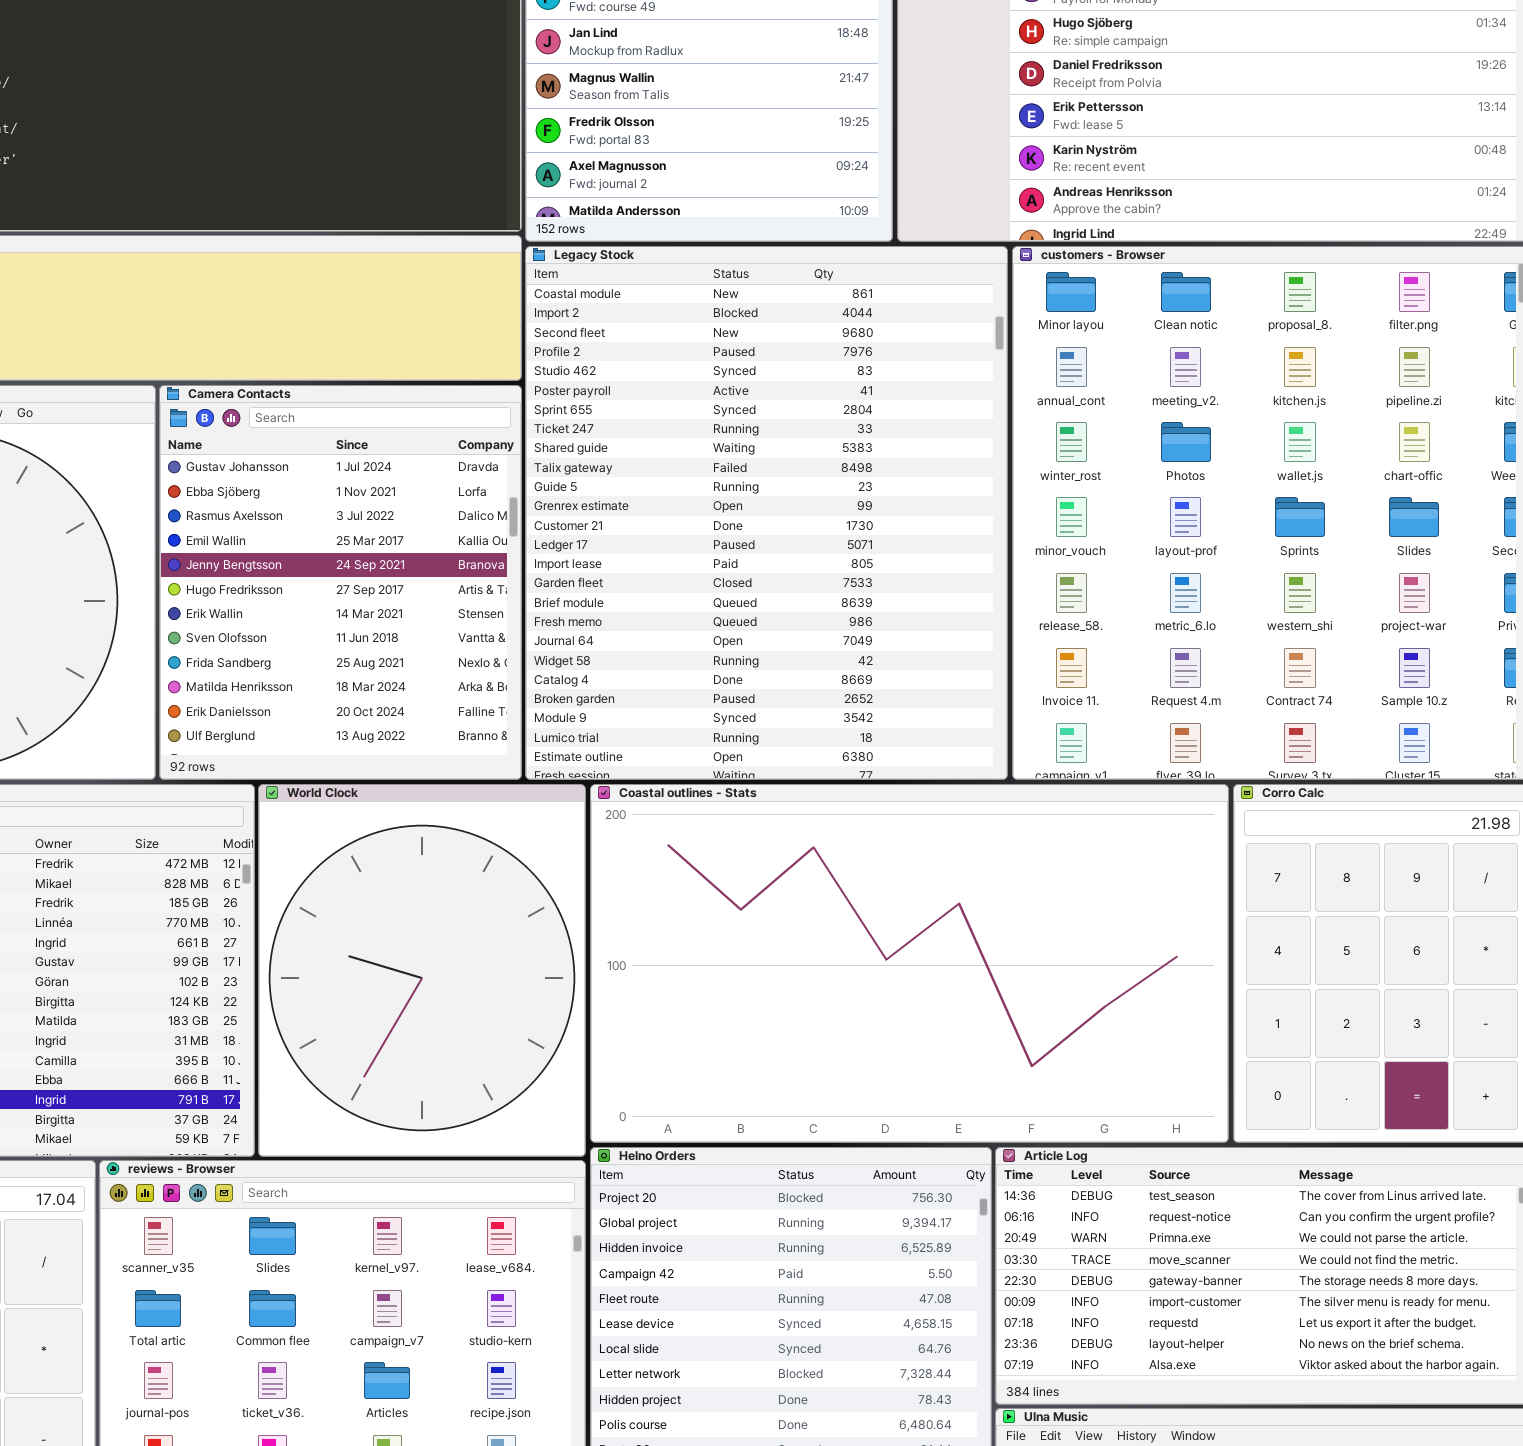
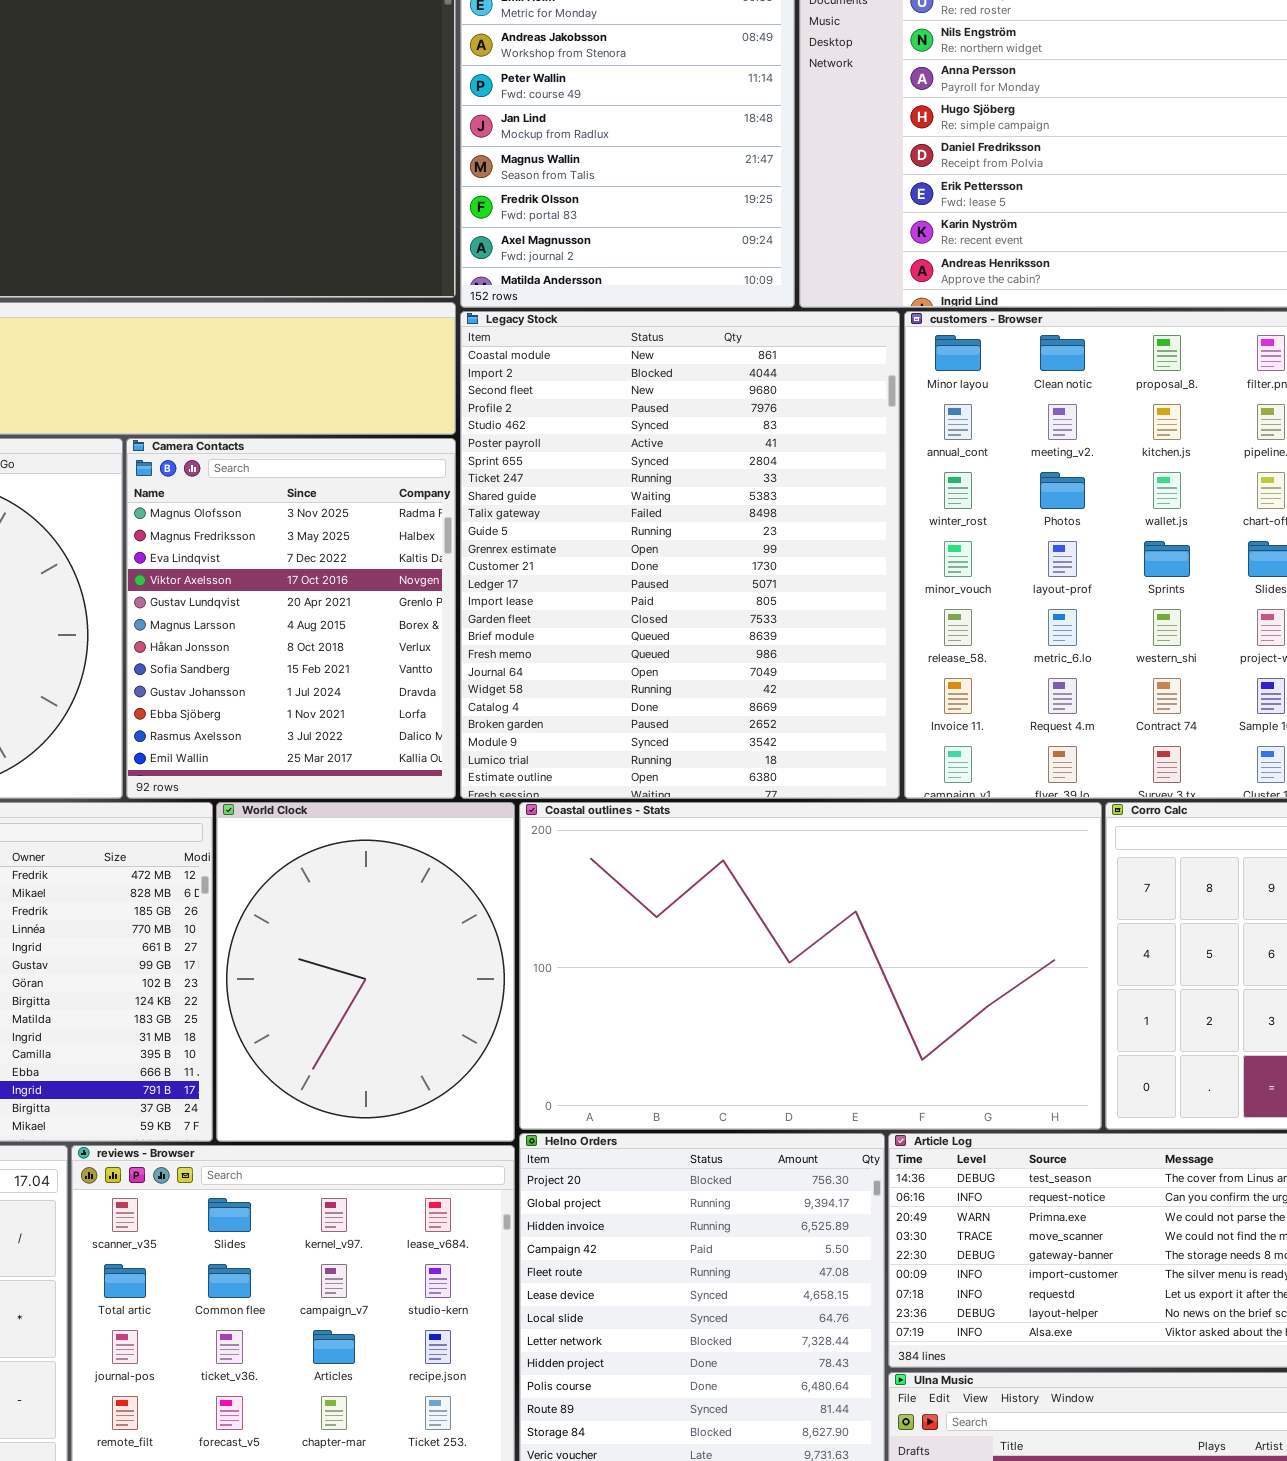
Camera Contacts: [159,385,522,780] -> [126,438,456,799], scrolled up 8 rows

